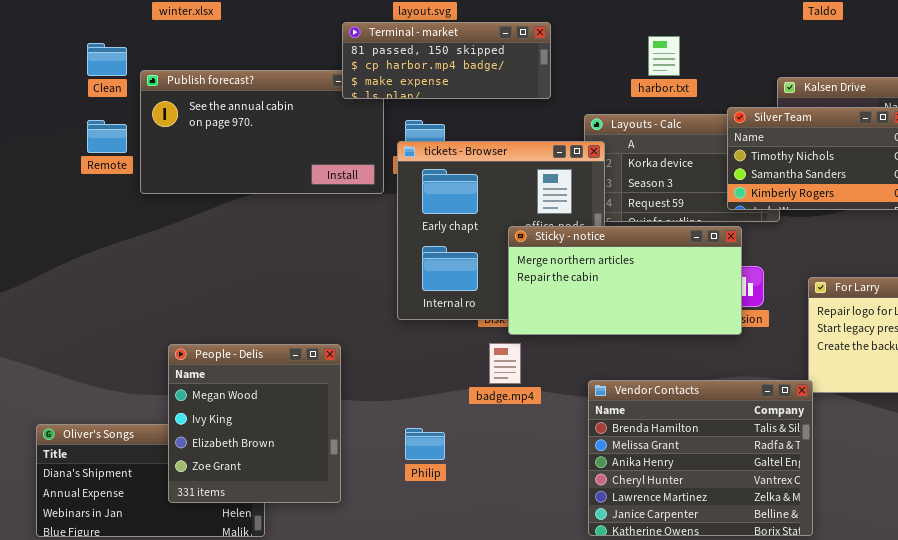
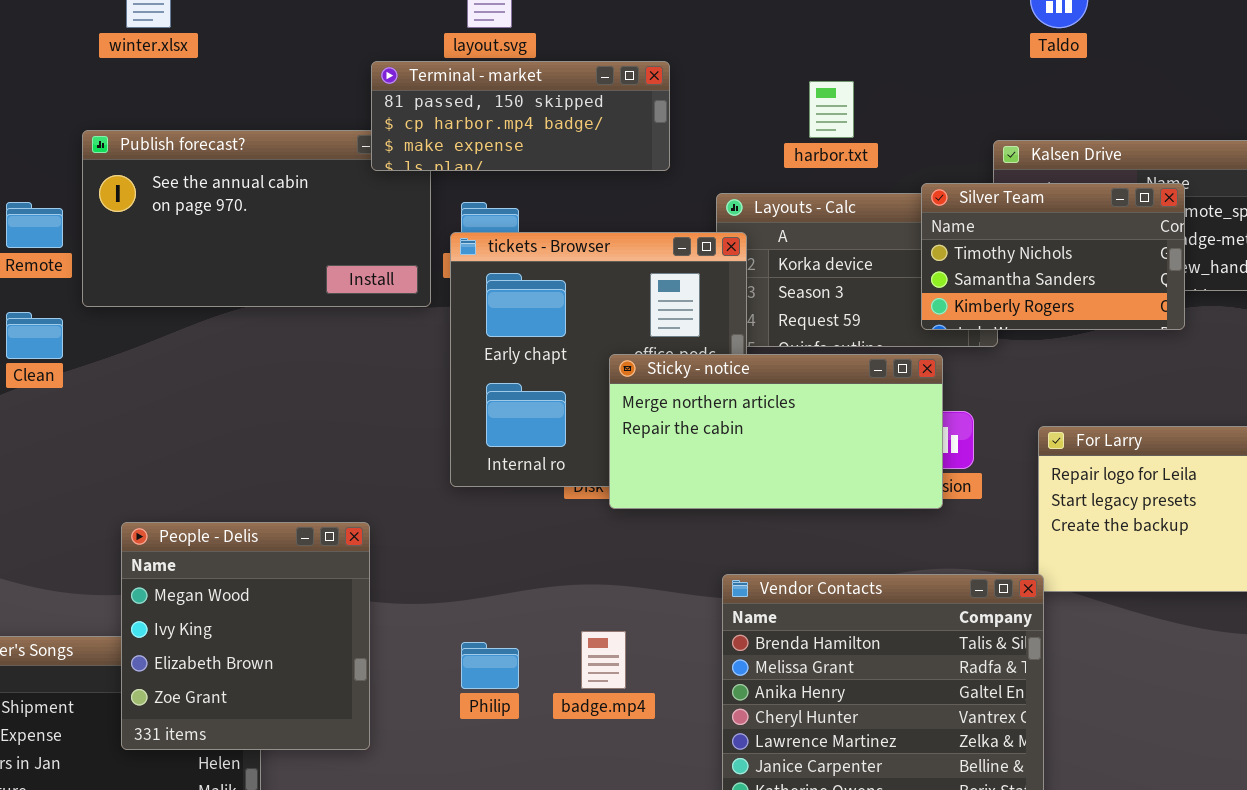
Clean: [87,43,127,76] -> [6,312,63,359], moved
badge.mp4: [489,343,521,384] -> [581,631,626,689], moved

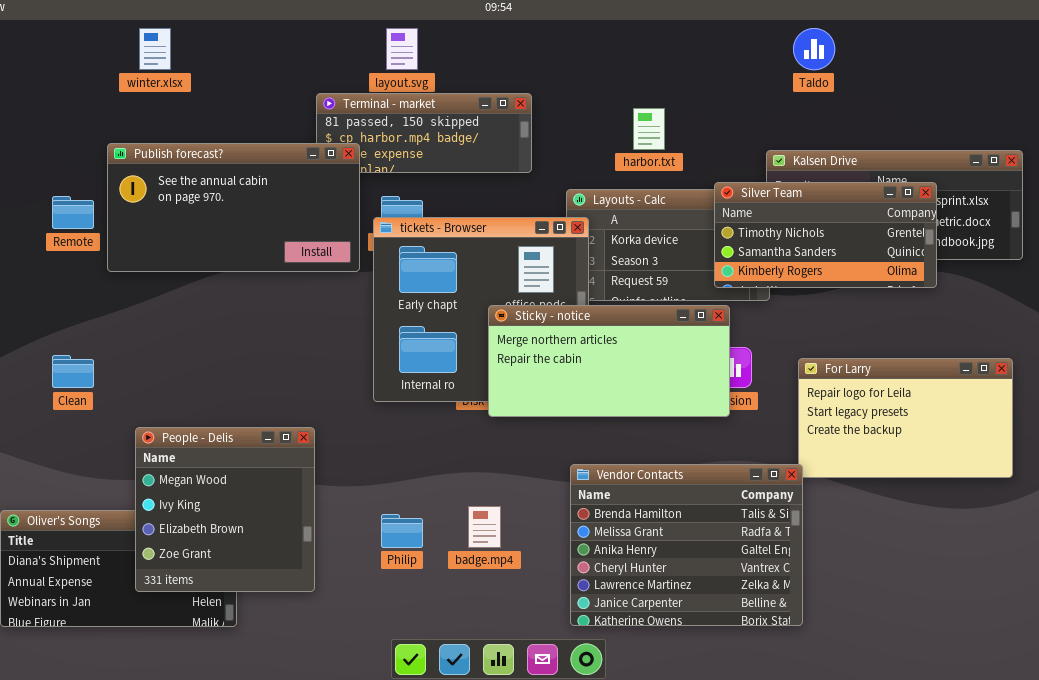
Publish forecast?: [82,130,431,307] -> [107,143,360,272], raised
Silver Team: [921,183,1185,330] -> [714,182,937,288], resized
Clean: [6,312,63,359] -> [52,355,94,388], moved

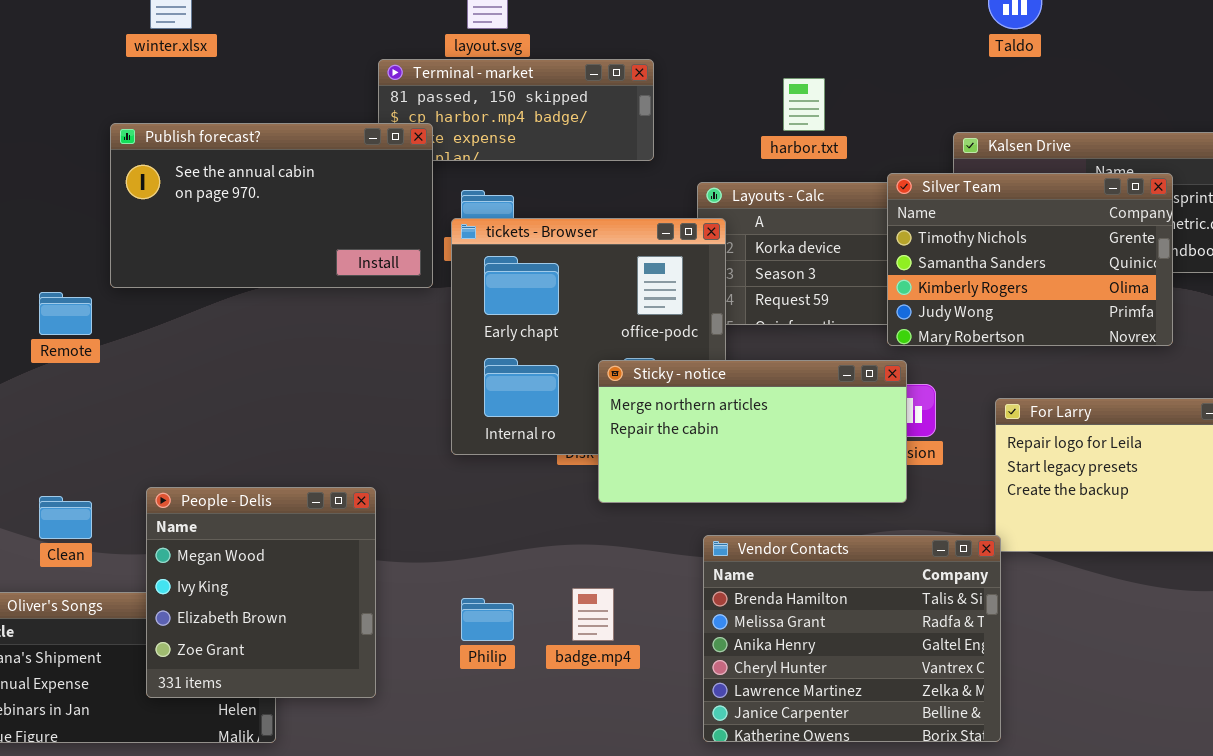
Silver Team: [714,182,937,288] -> [887,173,1173,346], resized
Remote: [52,196,94,229] -> [39,292,92,335], moved
Sticky - notice: [488,305,730,417] -> [598,360,907,503], moved
Clean: [52,355,94,388] -> [39,496,92,539], moved

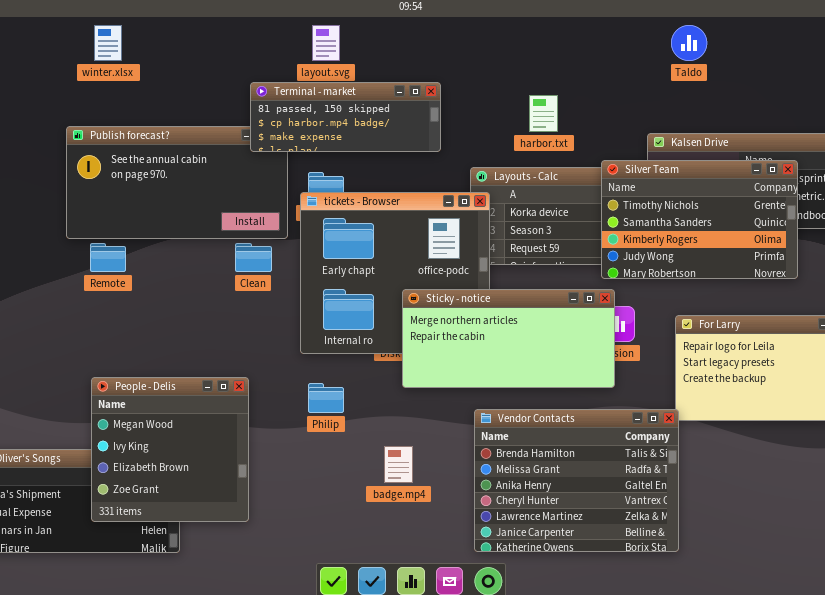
Terminal - market: [378,59,654,161] -> [250,82,441,152], raised
Remote: [39,292,92,335] -> [90,243,126,272], moved
Clean: [39,496,92,539] -> [235,243,272,272], moved
Philip: [461,598,514,641] -> [308,383,344,413], moved

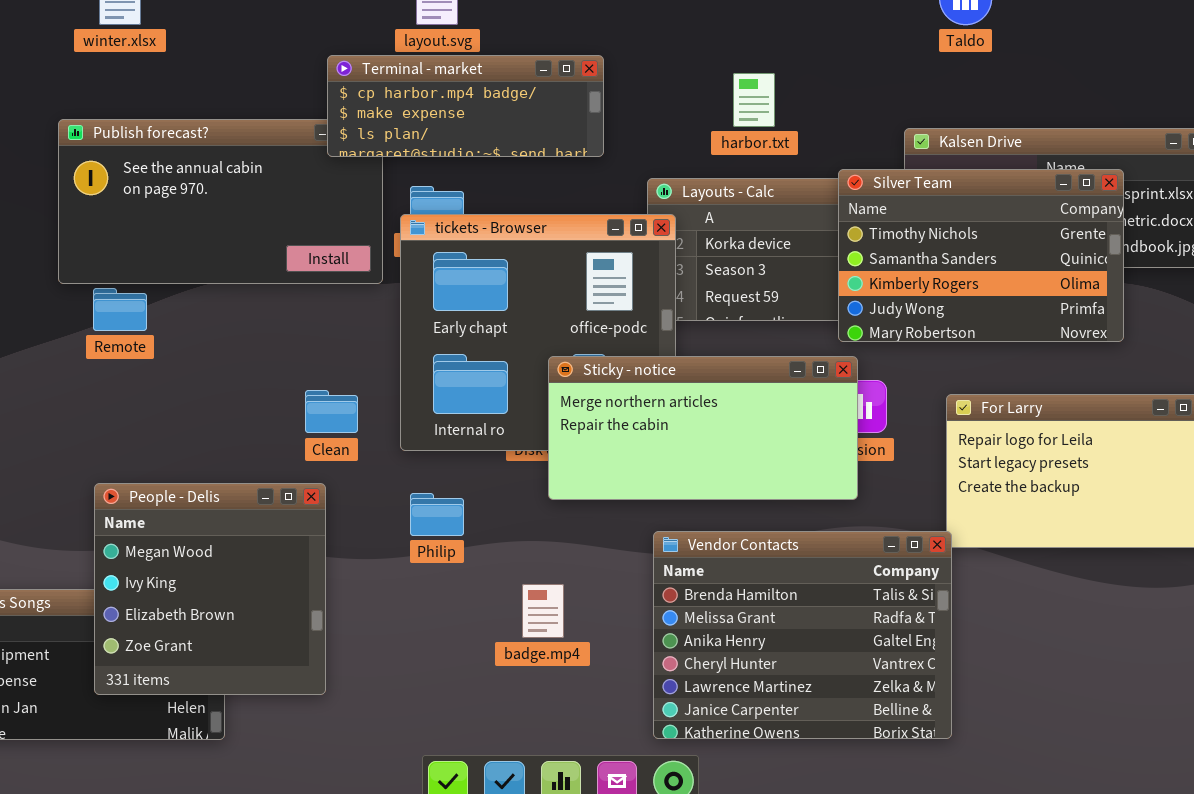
Terminal - market: [250,82,441,152] -> [327,55,604,157], scrolled down 1 row
Clean: [235,243,272,272] -> [305,390,358,433], moved

